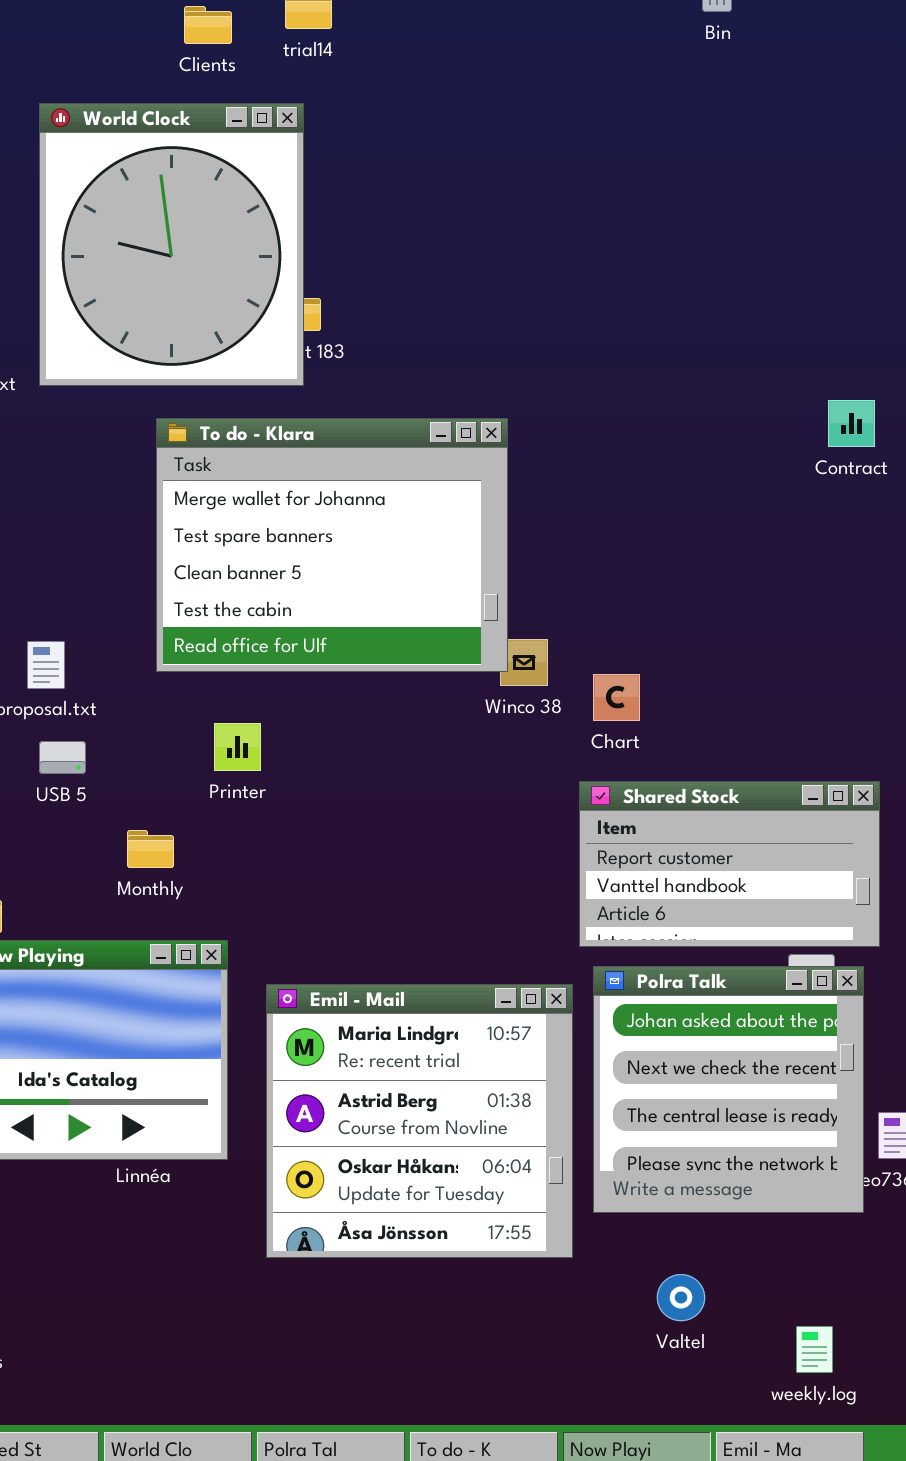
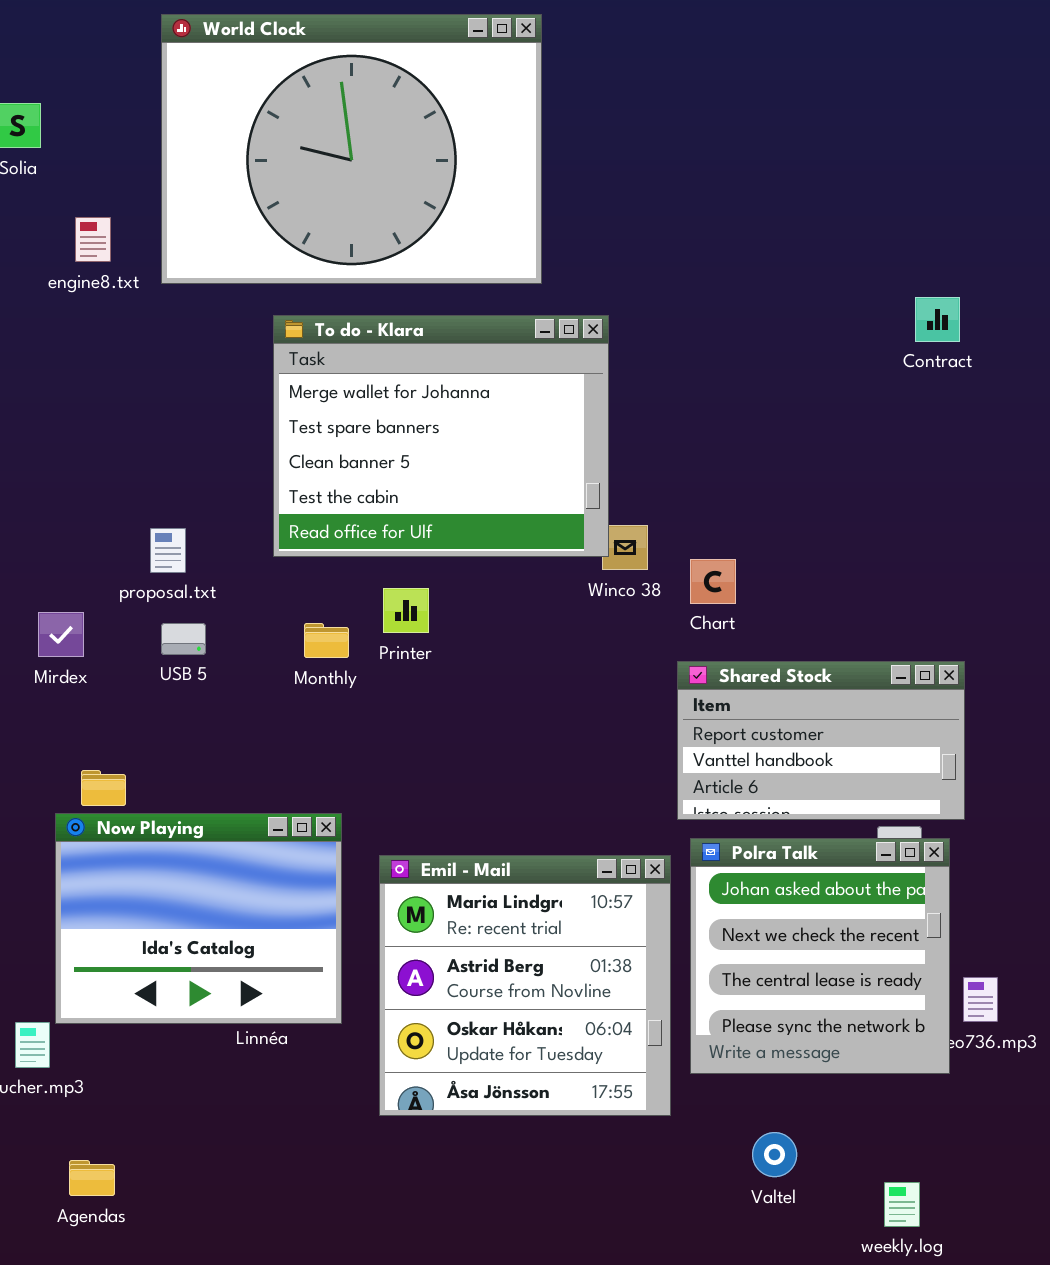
World Clock: [39,103,304,386] -> [161,14,542,284], resized
Printer: [214,723,261,771] -> [383,588,429,633], moved
Monthly: [127,830,174,868] -> [304,623,349,658], moved

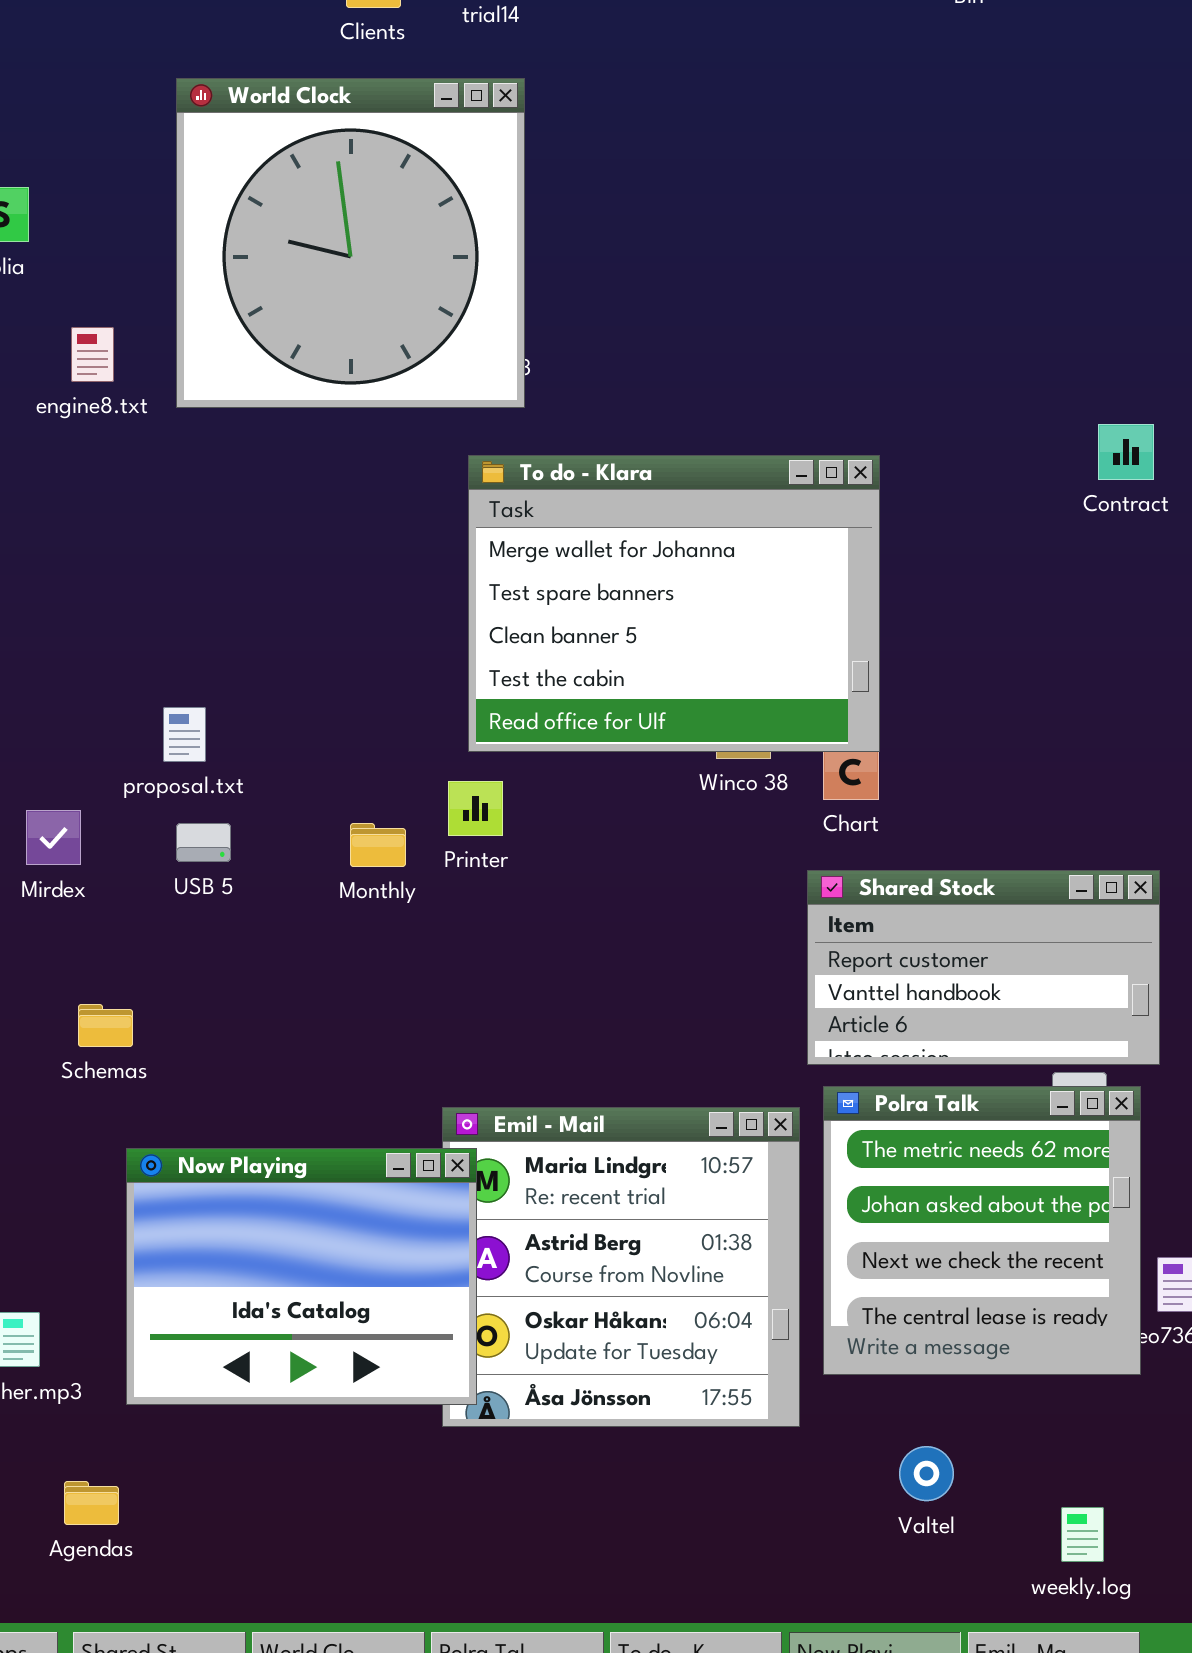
World Clock: [161,14,542,284] -> [176,78,525,408], resized
To do - Klara: [273,315,609,557] -> [468,455,880,752], moved
Now Playing: [55,813,342,1024] -> [126,1148,477,1405], moved
Polra Talk: [690,838,950,1074] -> [823,1086,1141,1375], scrolled up 1 row

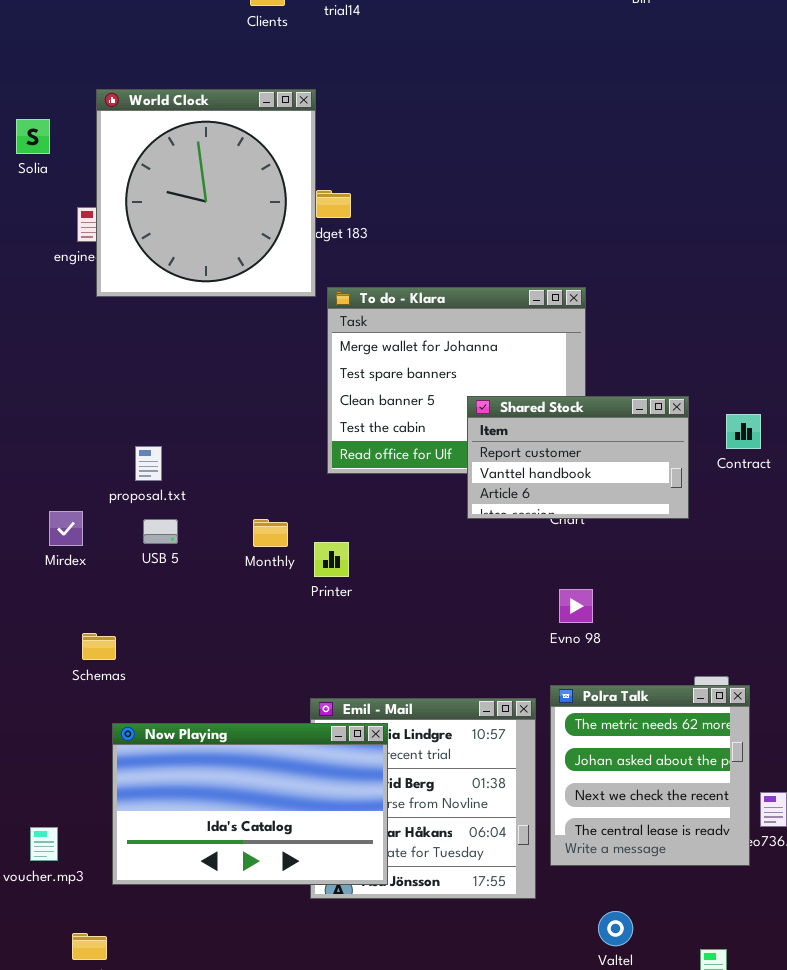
World Clock: [176,78,525,408] -> [96,89,316,297], moved
Contract: [1098,424,1154,480] -> [726,414,761,449], moved
Printer: [448,781,503,836] -> [314,542,349,577], moved
Shared Stock: [807,870,1160,1065] -> [467,396,689,519], moved
Now Playing: [126,1148,477,1405] -> [112,723,388,885], resized

